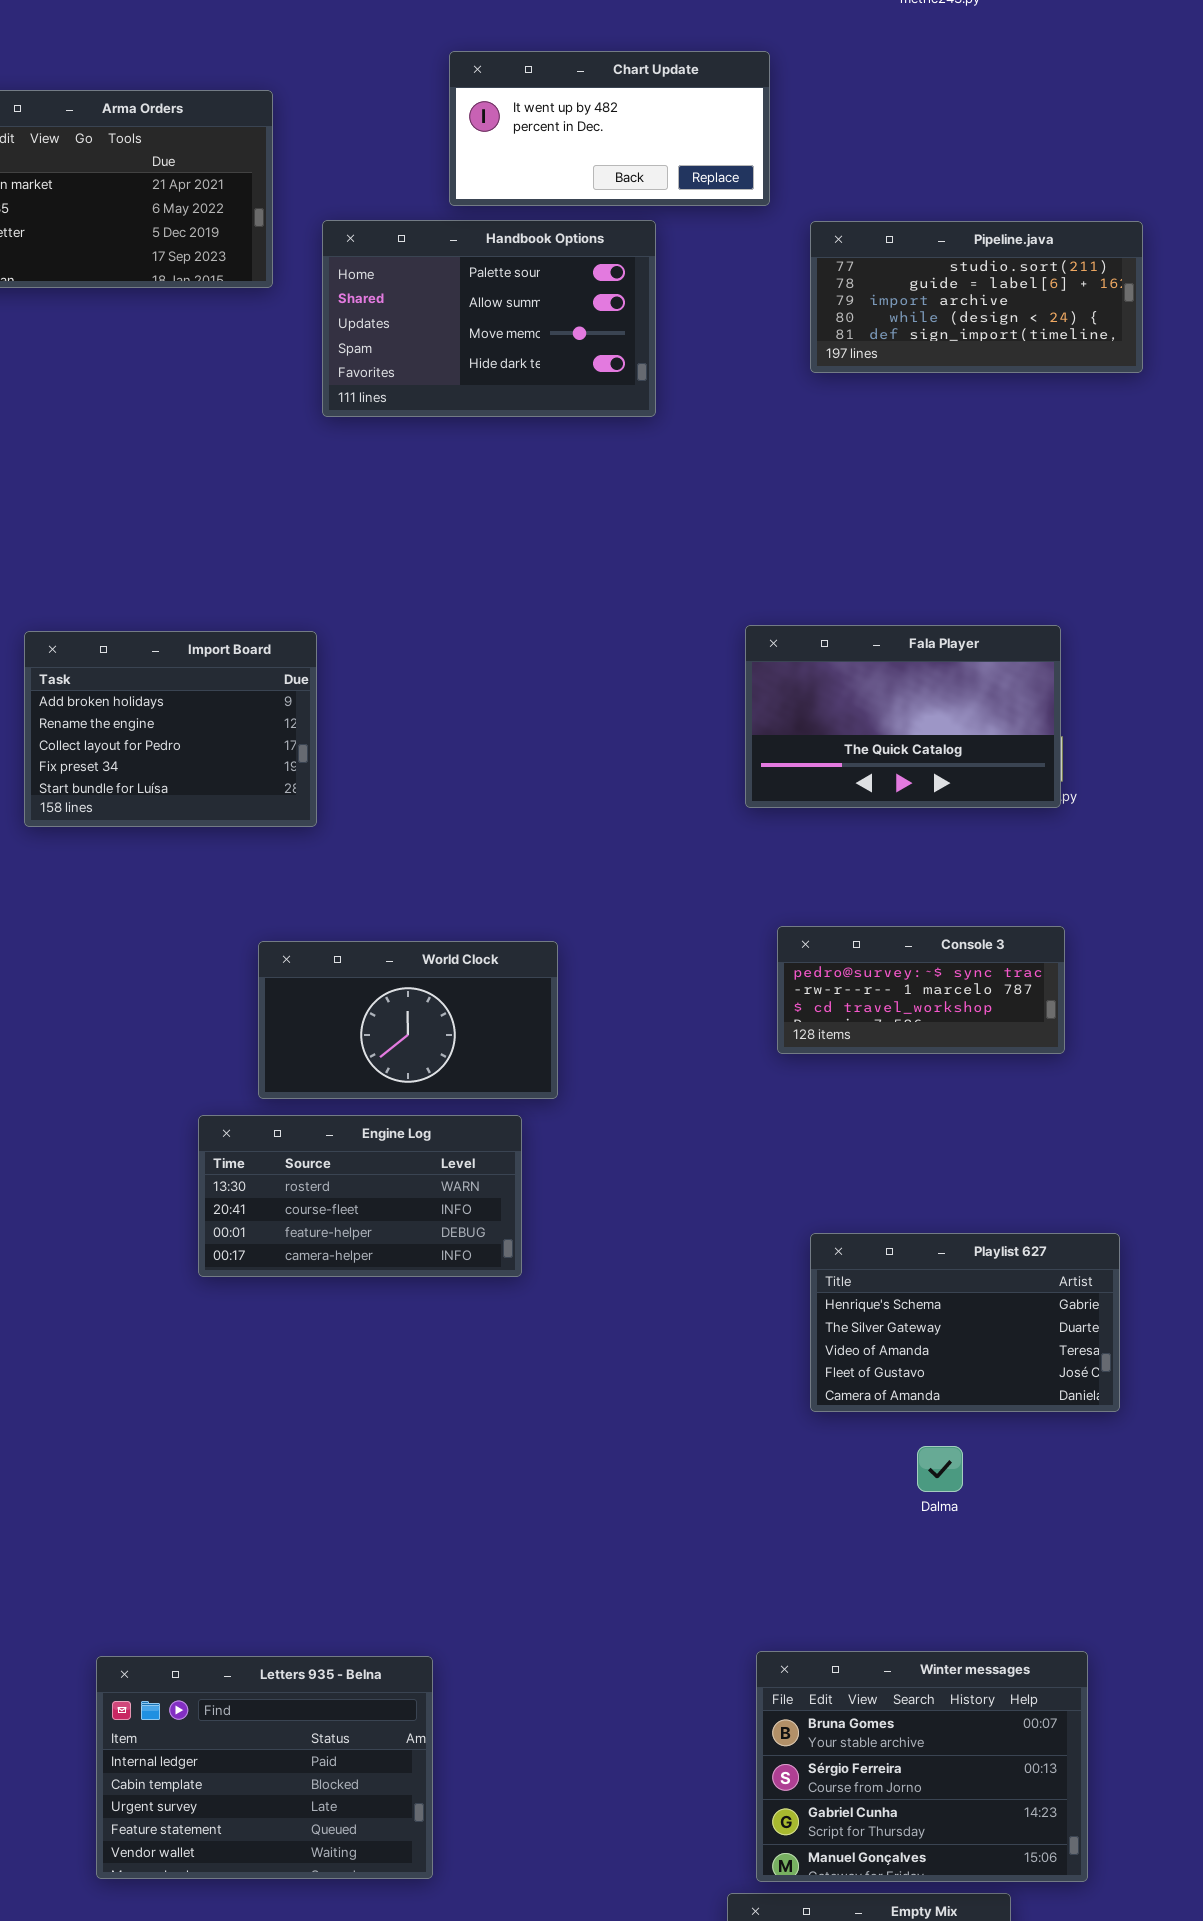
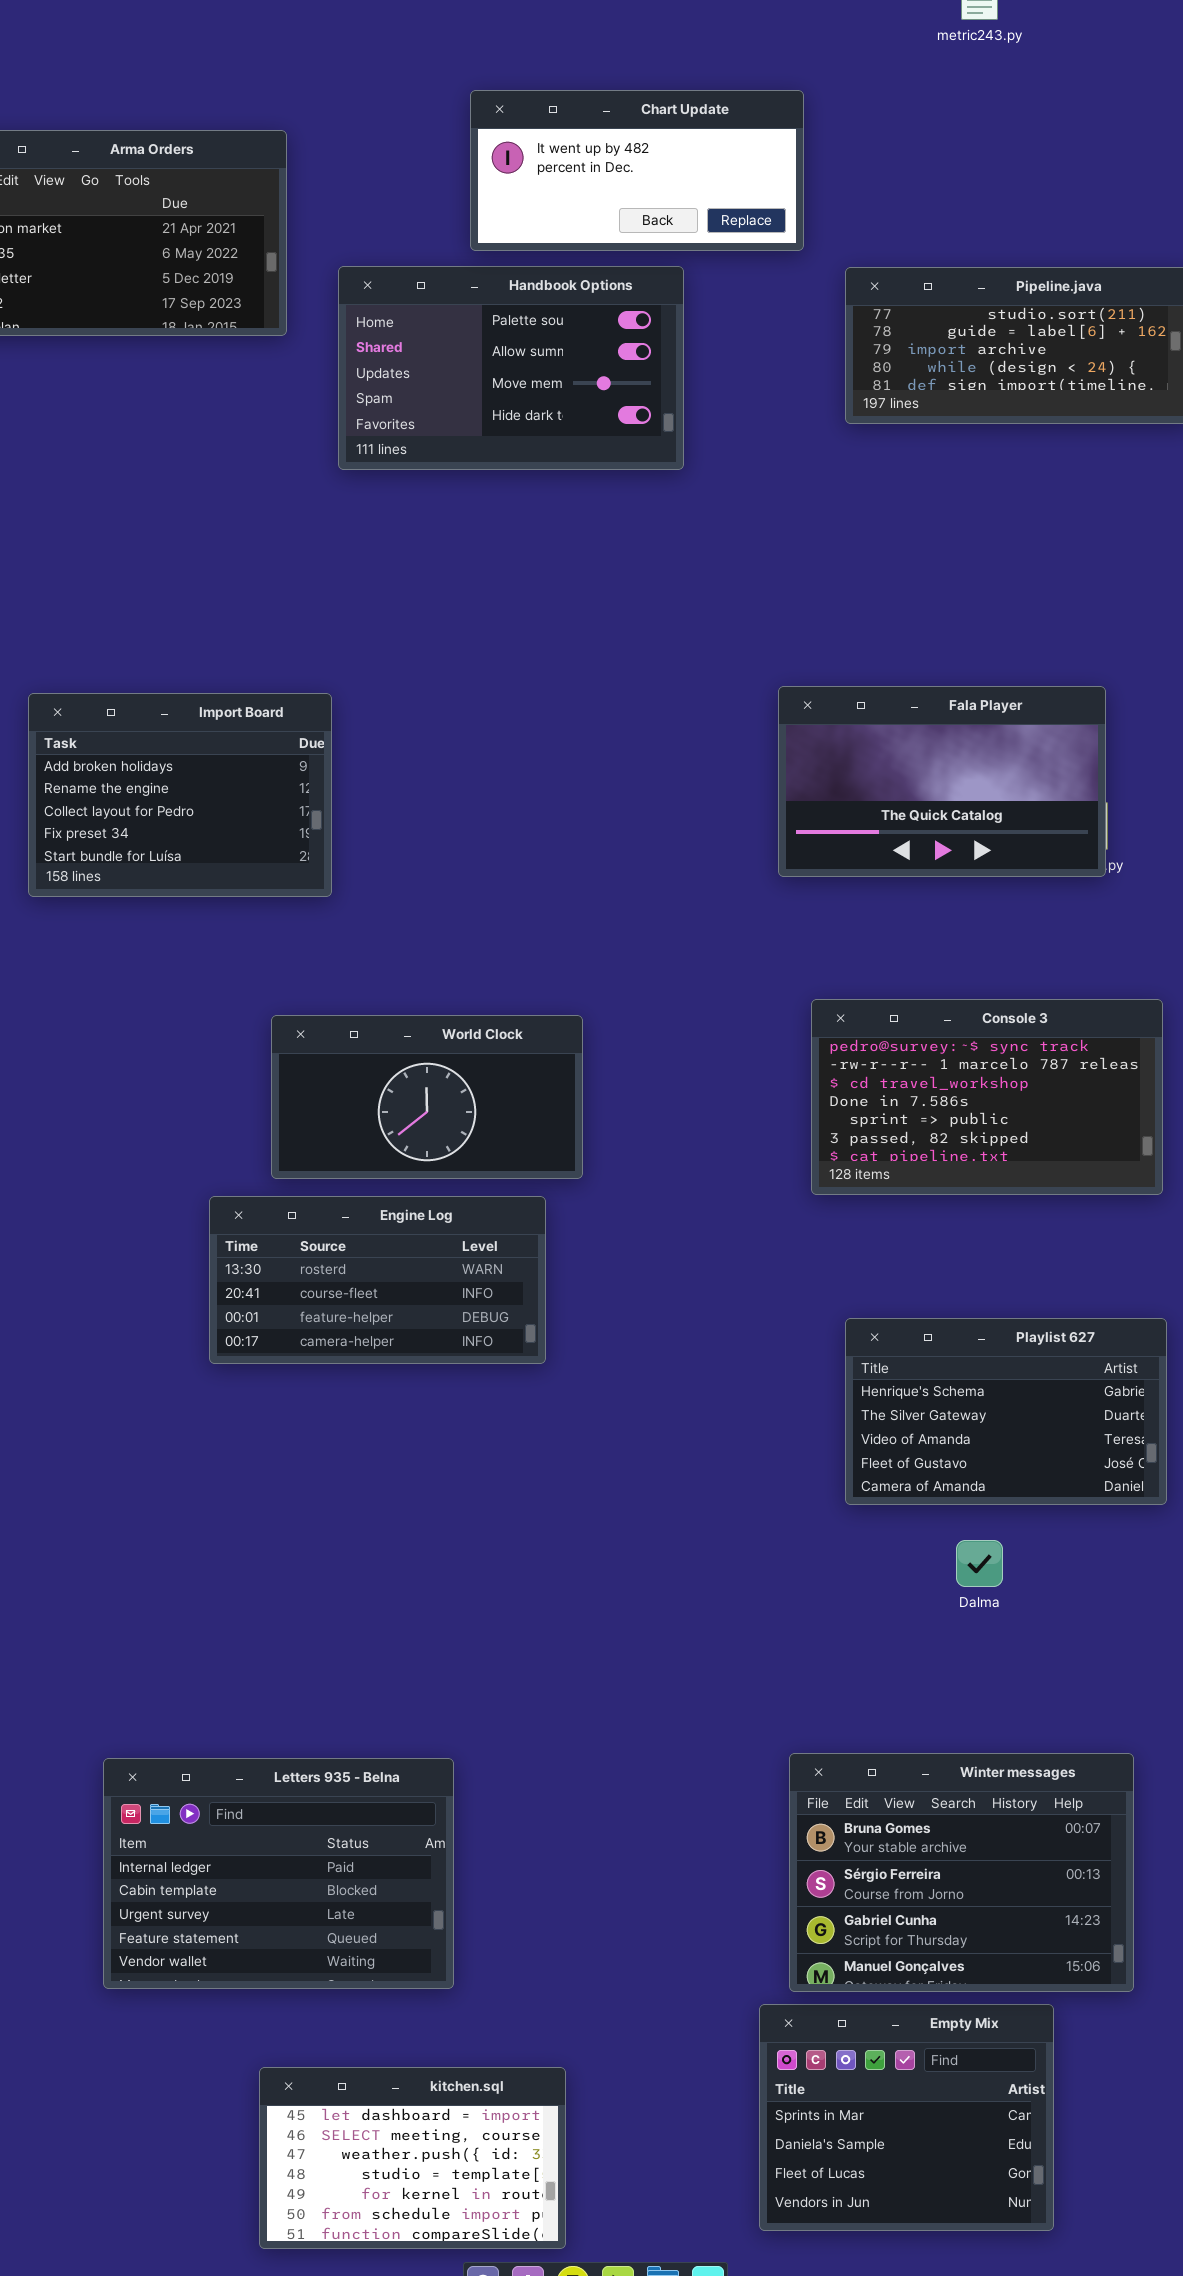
Console 3: [777,926,1065,1054] -> [811,999,1163,1195], resized

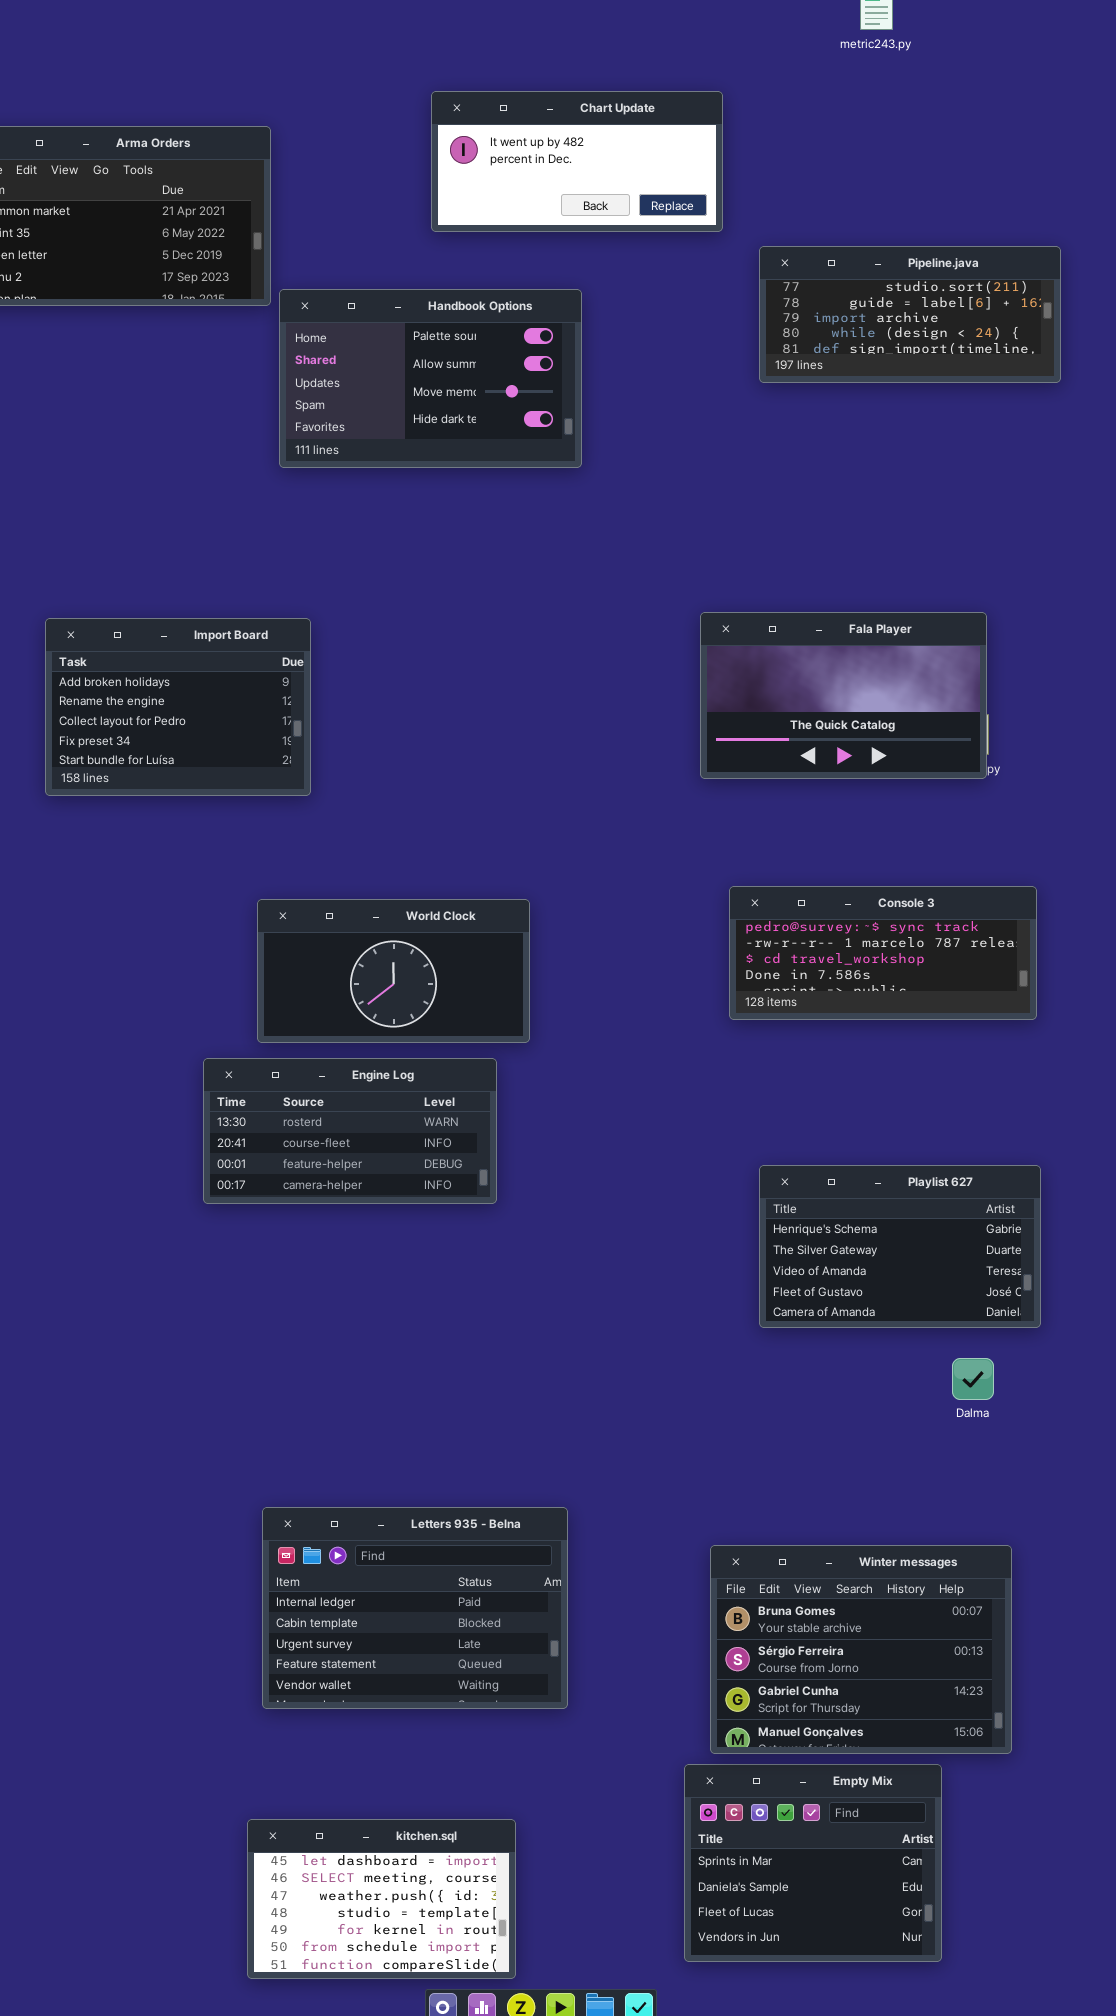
Handbook Options: [338,266,684,470] -> [279,289,582,468], moved
Console 3: [811,999,1163,1195] -> [729,886,1037,1020], resized
Dalma: [956,1540,1003,1587] -> [952,1358,994,1400], moved
Letters 935 - Belna: [103,1758,454,1989] -> [262,1507,568,1709], moved

